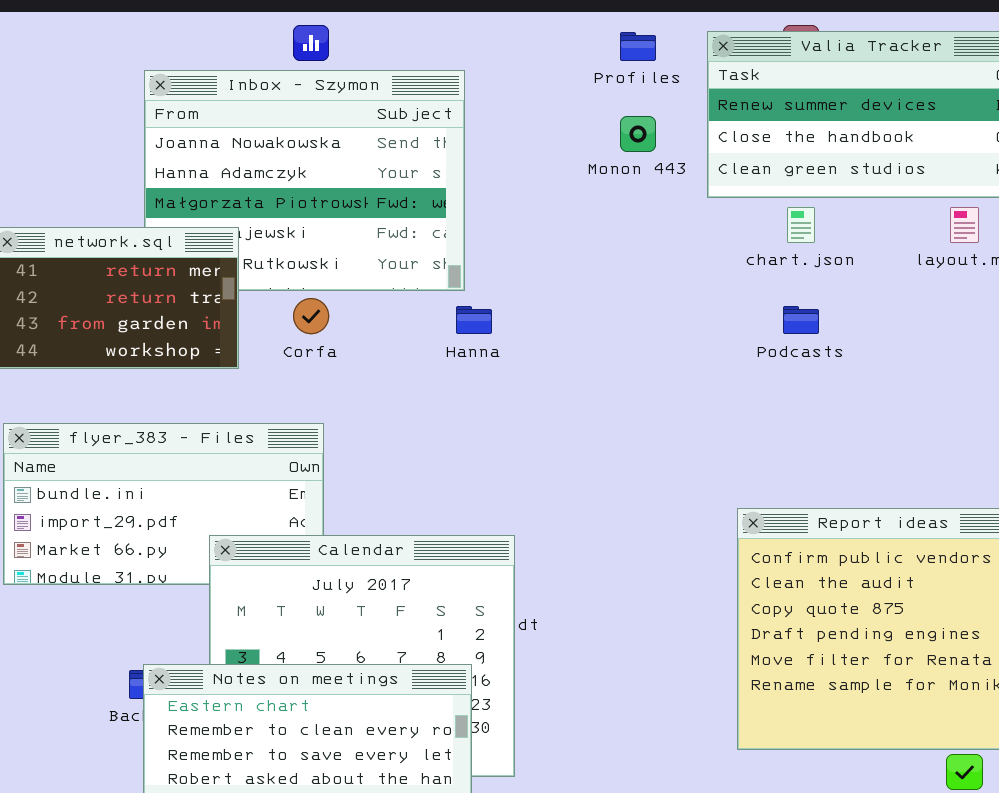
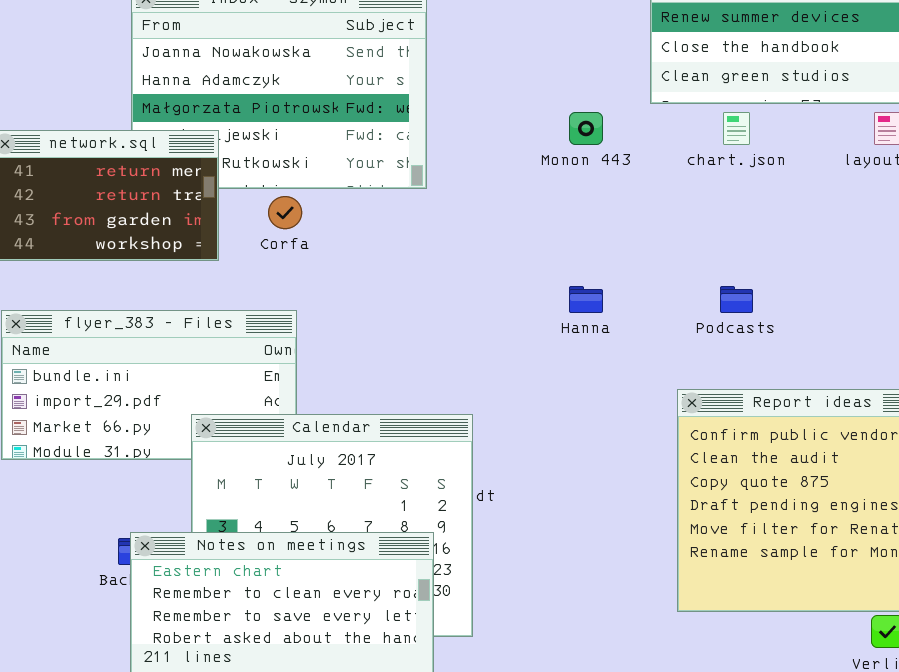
Monon 443: [620,116,656,152] -> [569,112,603,145], moved
Hanna: [456,306,492,334] -> [569,286,603,313], moved
Podcasts: [783,306,819,334] -> [720,286,753,313], moved

